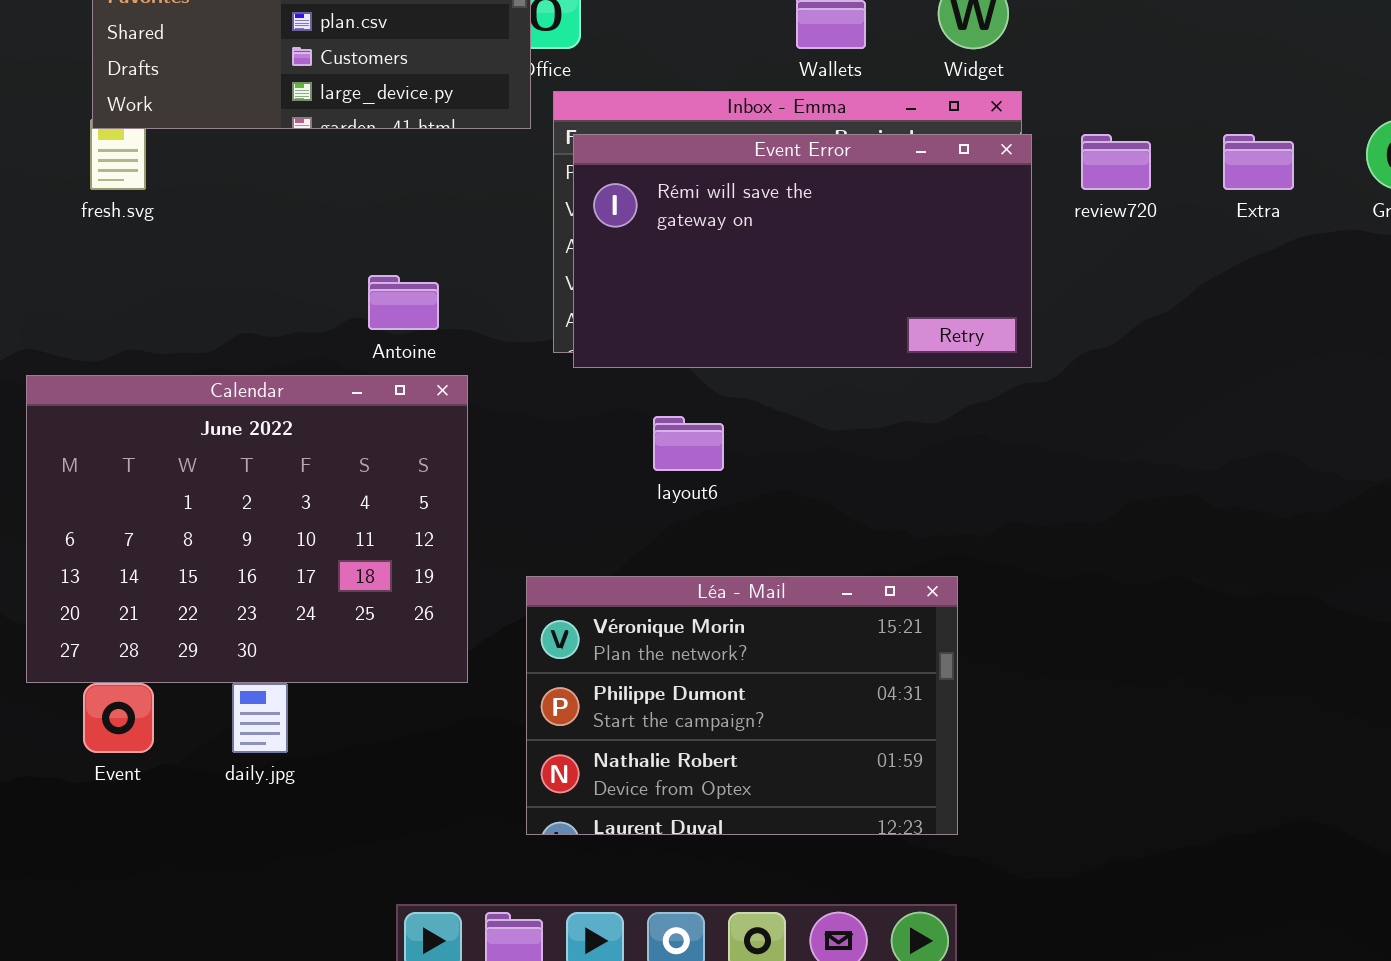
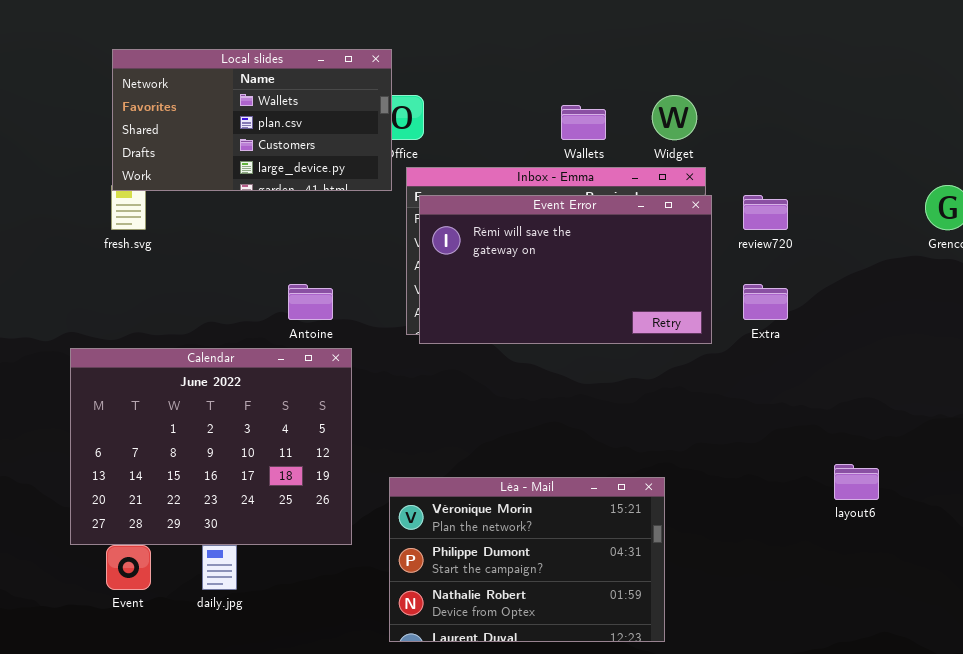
Extra: [1223,134,1294,190] -> [743,284,788,320], moved
layout6: [653,416,724,471] -> [834,464,879,500], moved

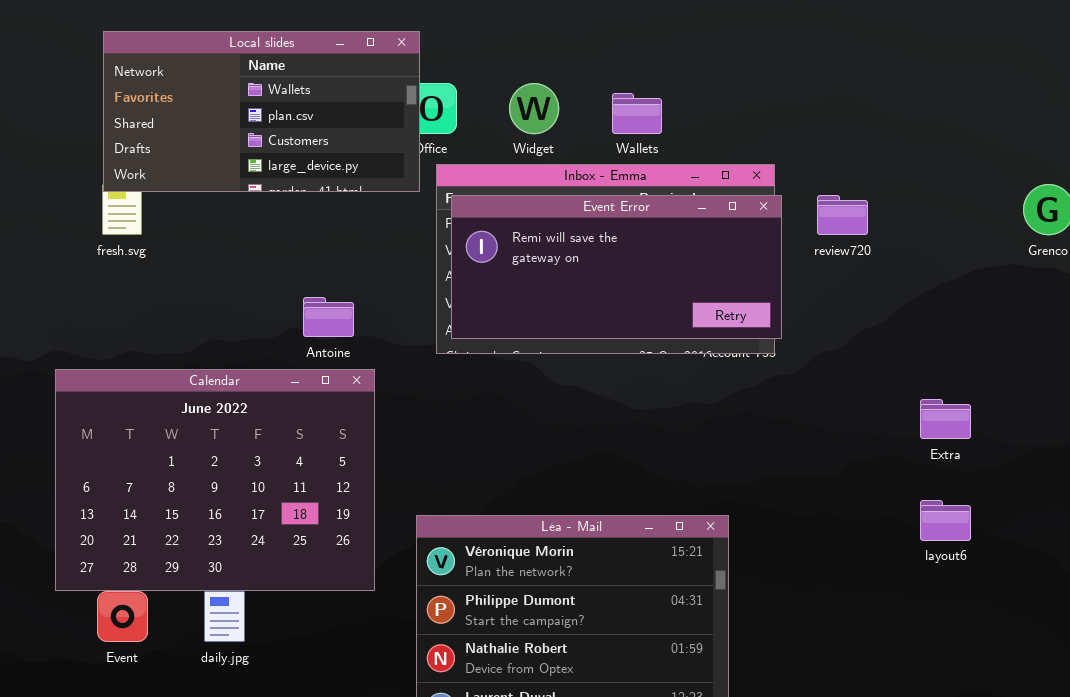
Widget: [652,95,697,140] -> [509,83,559,134], moved
Event Error: [419,195,712,344] -> [451,195,782,339], resized
Extra: [743,284,788,320] -> [920,399,971,439], moved

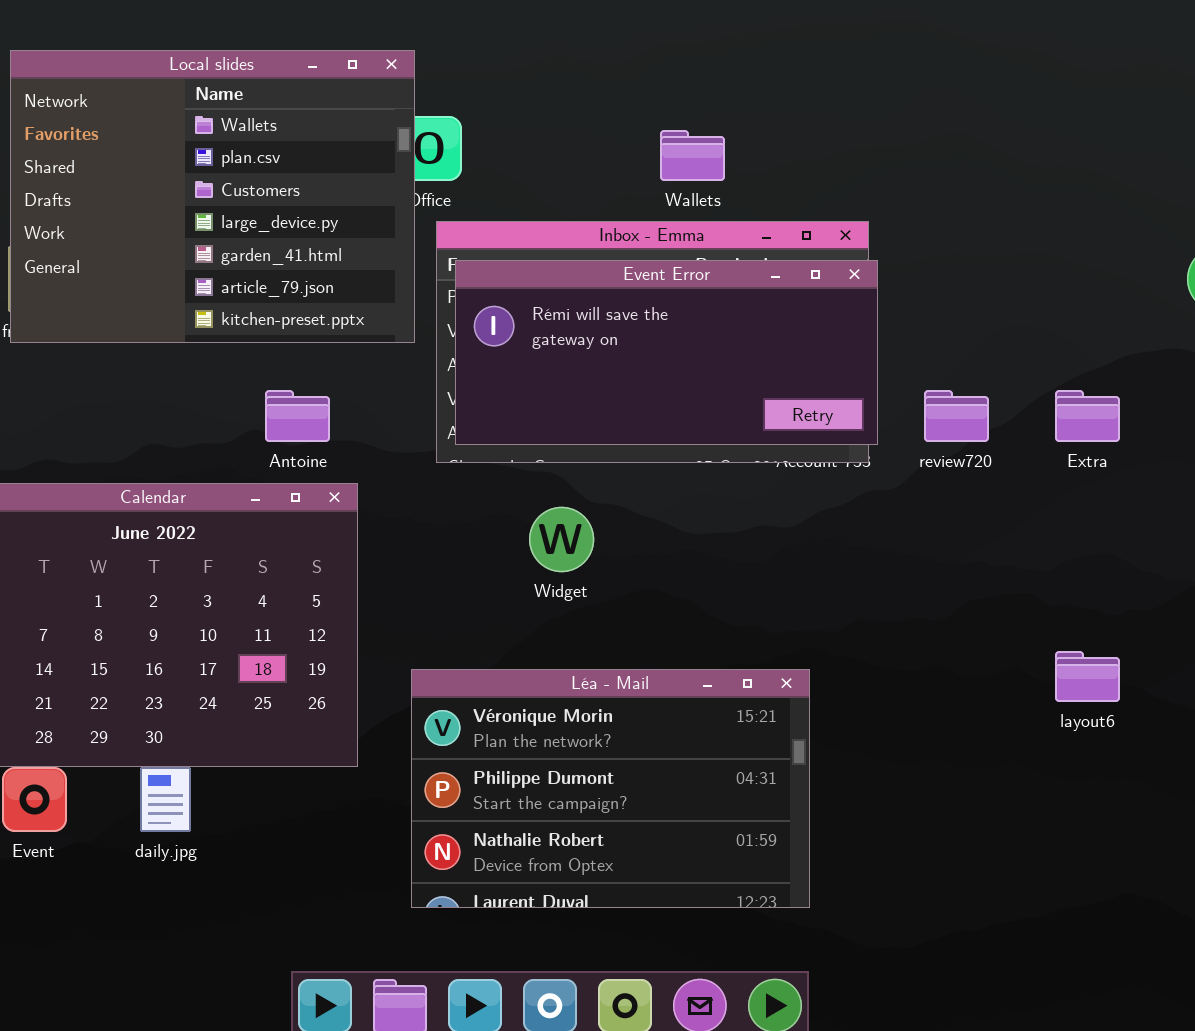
Local slides: [103,31,420,192] -> [10,50,415,343], resized
Widget: [509,83,559,134] -> [529,507,594,572], moved
review720: [817,195,868,235] -> [924,390,989,442], moved
Extra: [920,399,971,439] -> [1055,390,1120,442], moved

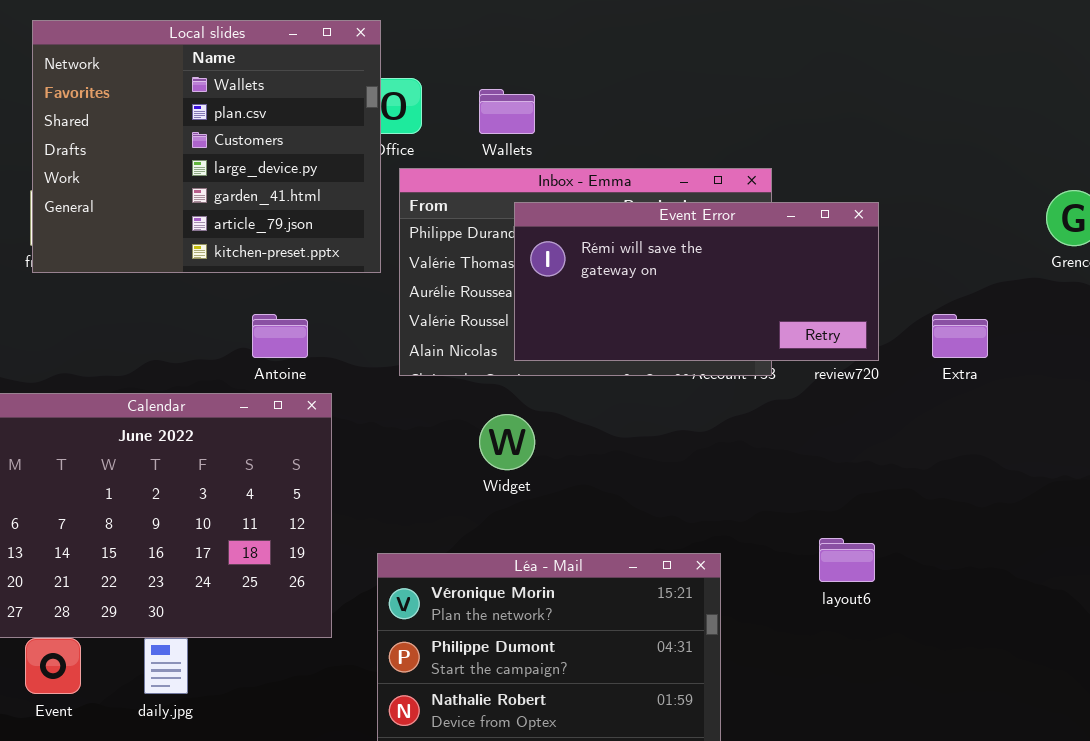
Wallets: [660,130,725,181] -> [479,89,535,134], moved
Event Error: [455,260,878,445] -> [514,202,879,361], moved
layout6: [1055,651,1120,702] -> [819,538,875,582], moved

